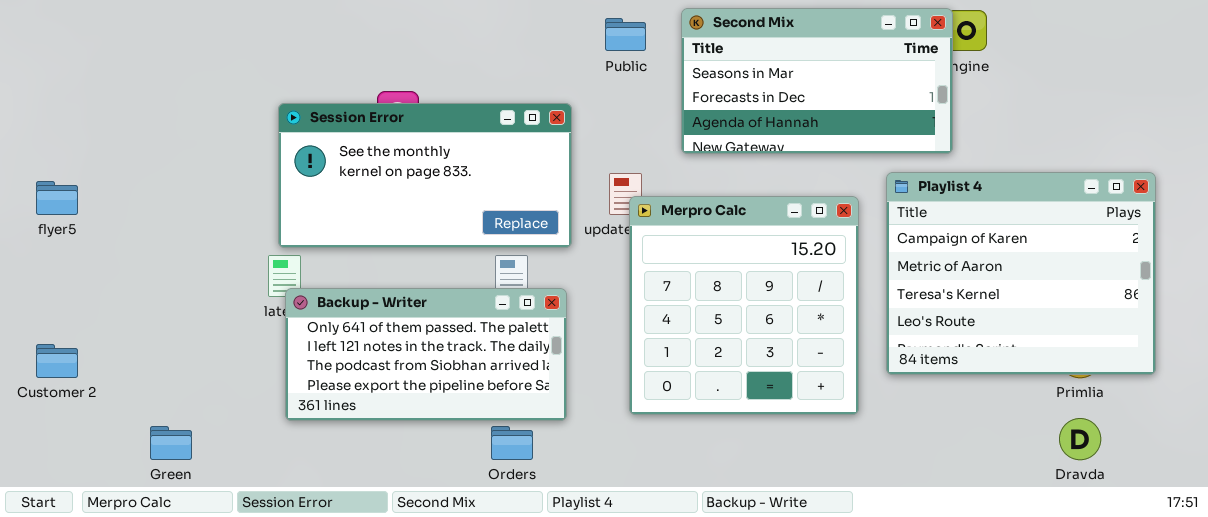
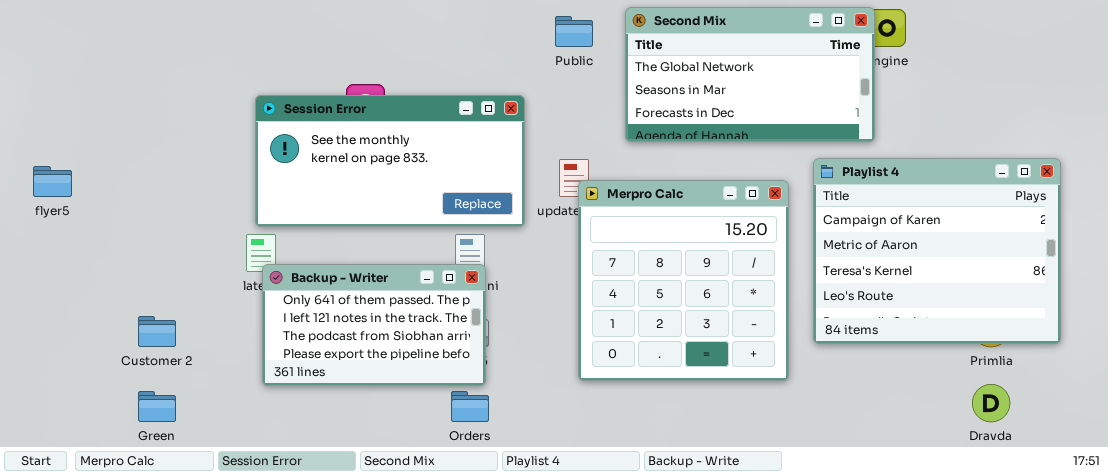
Second Mix: [681,8,953,154] -> [625,7,875,142], scrolled up 1 row
Backup - Writer: [285,288,567,421] -> [262,264,486,386], resized
Customer 2: [36,344,78,378] -> [138,316,176,347], moved

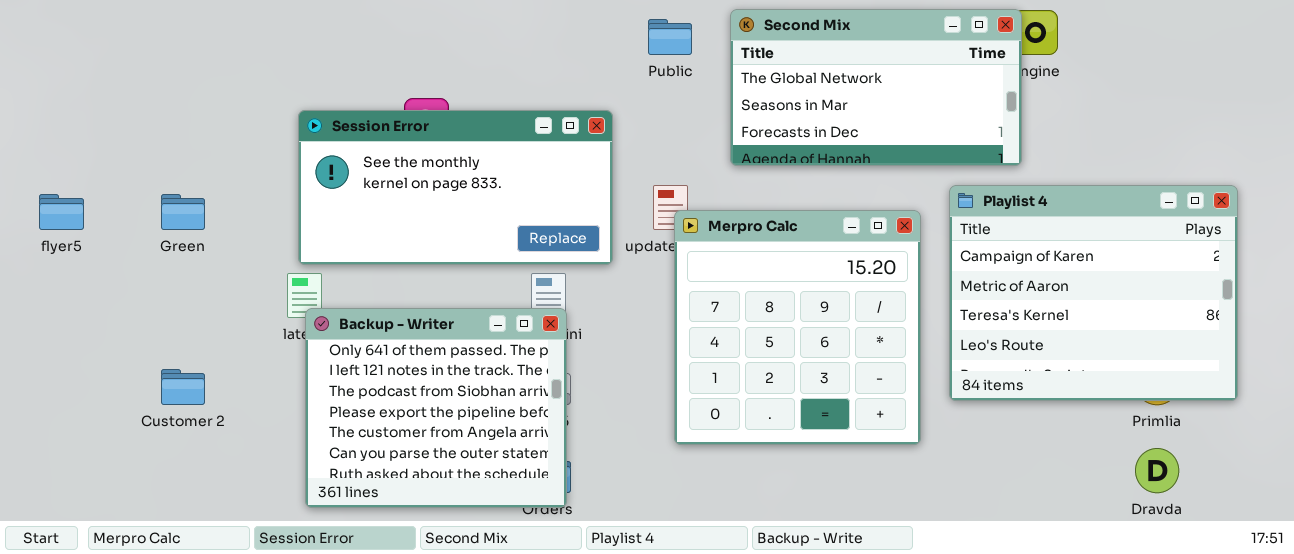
Backup - Writer: [262,264,486,386] -> [305,308,567,508], resized
Green: [138,391,176,422] -> [161,194,205,230], moved

